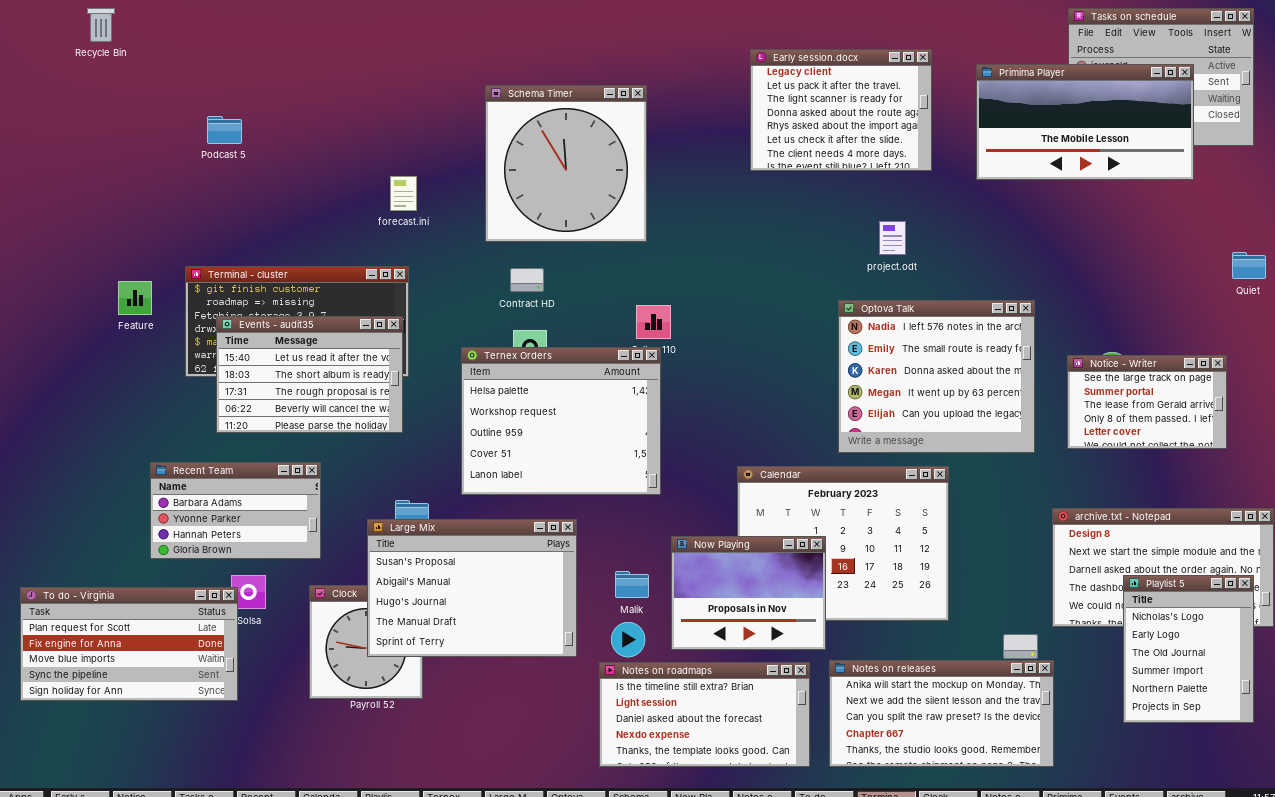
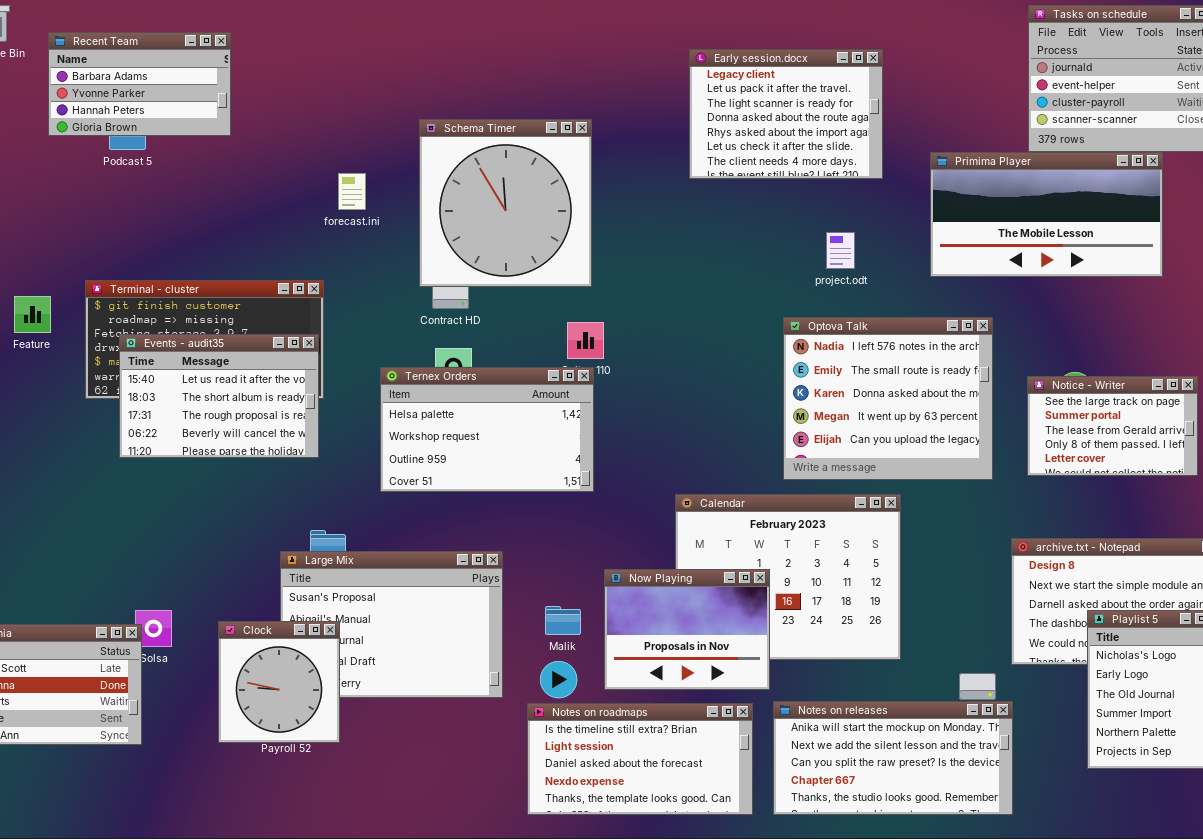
Primima Player: [976,64,1194,180] -> [930,152,1163,277], moved
Schema Timer: [485,85,647,242] -> [419,119,592,287], moved
forecast.ini: [390,176,417,211] -> [338,173,366,210], moved
Ternex Orders: [461,347,661,495] -> [380,367,594,492], resized
Recent Team: [150,462,321,559] -> [48,32,231,136], moved
Clock: [309,585,423,699] -> [218,621,340,743], raised

